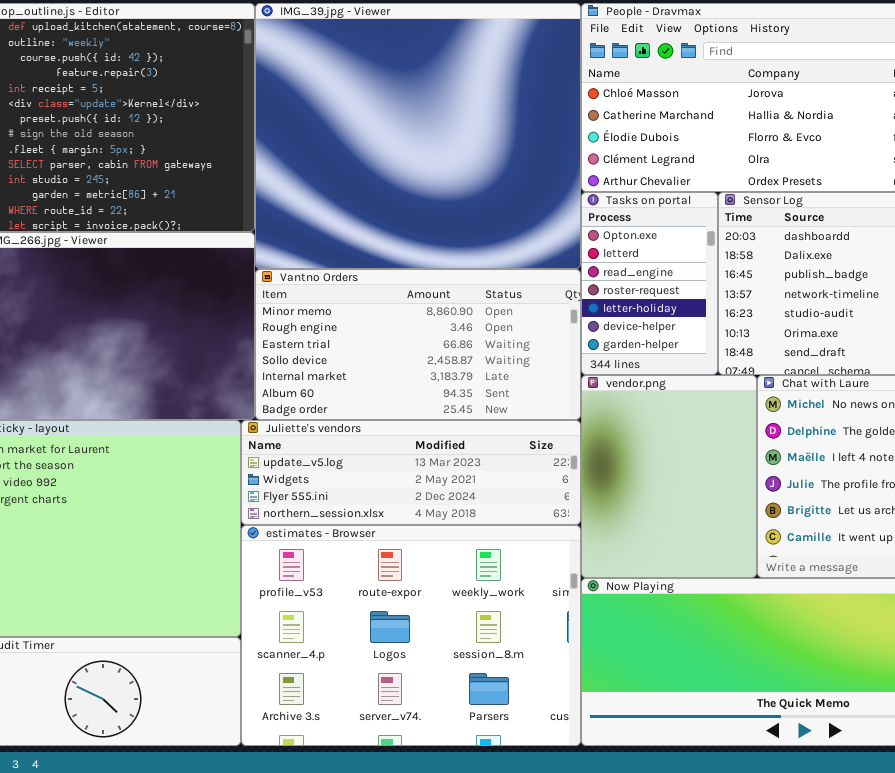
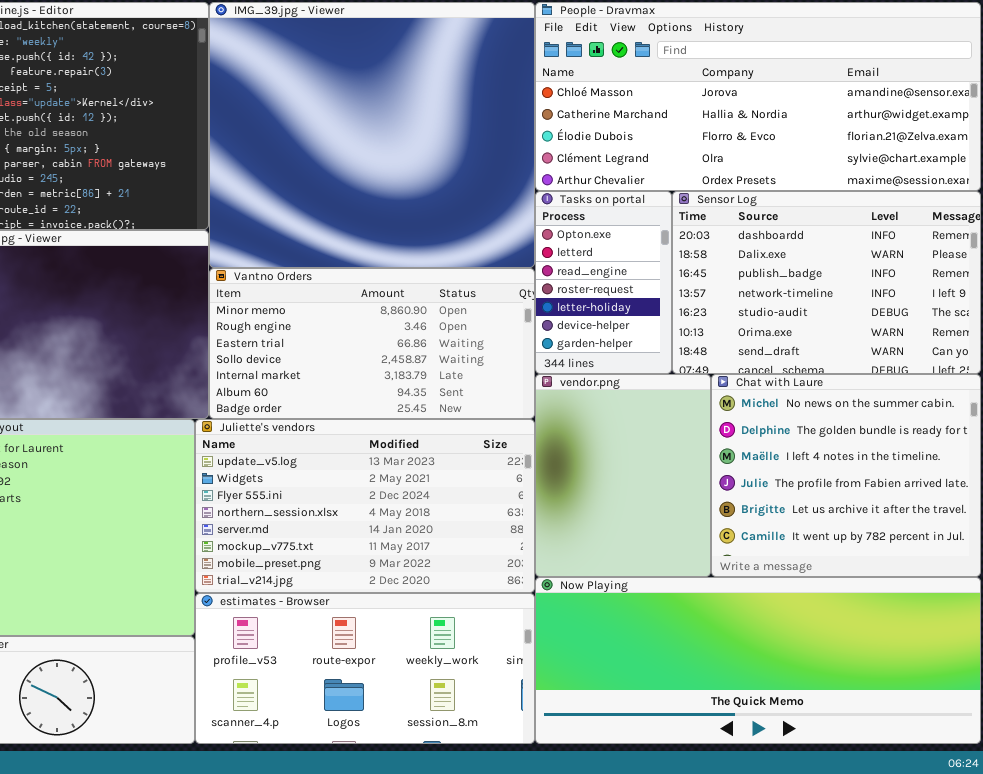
Juliette's vendors: [241,420,581,525] -> [195,419,535,593], resized
estimates - Browser: [241,525,581,746] -> [195,593,535,744], resized

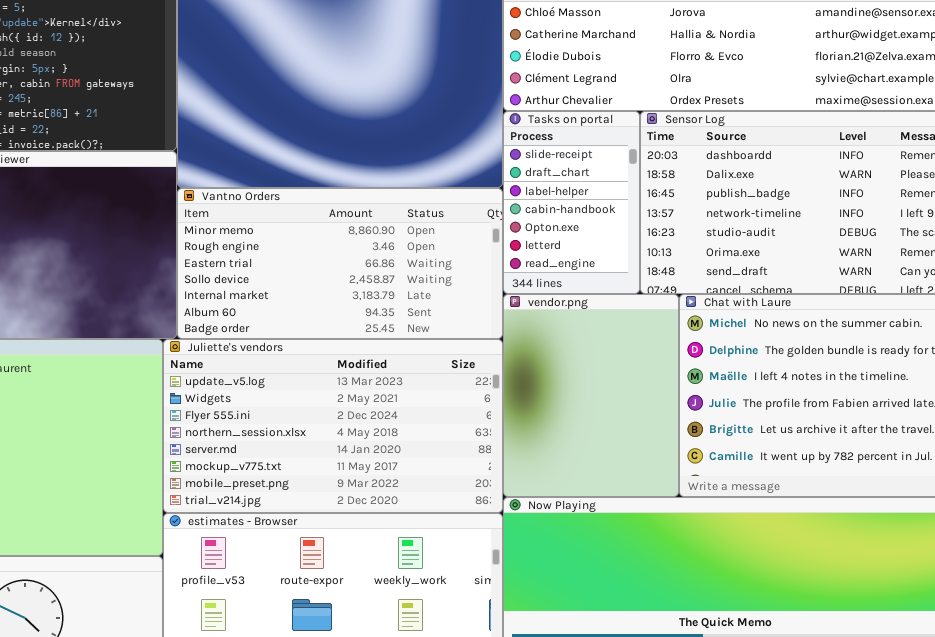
Tasks on portal: [535,191,672,374] -> [503,111,640,294], scrolled up 4 rows

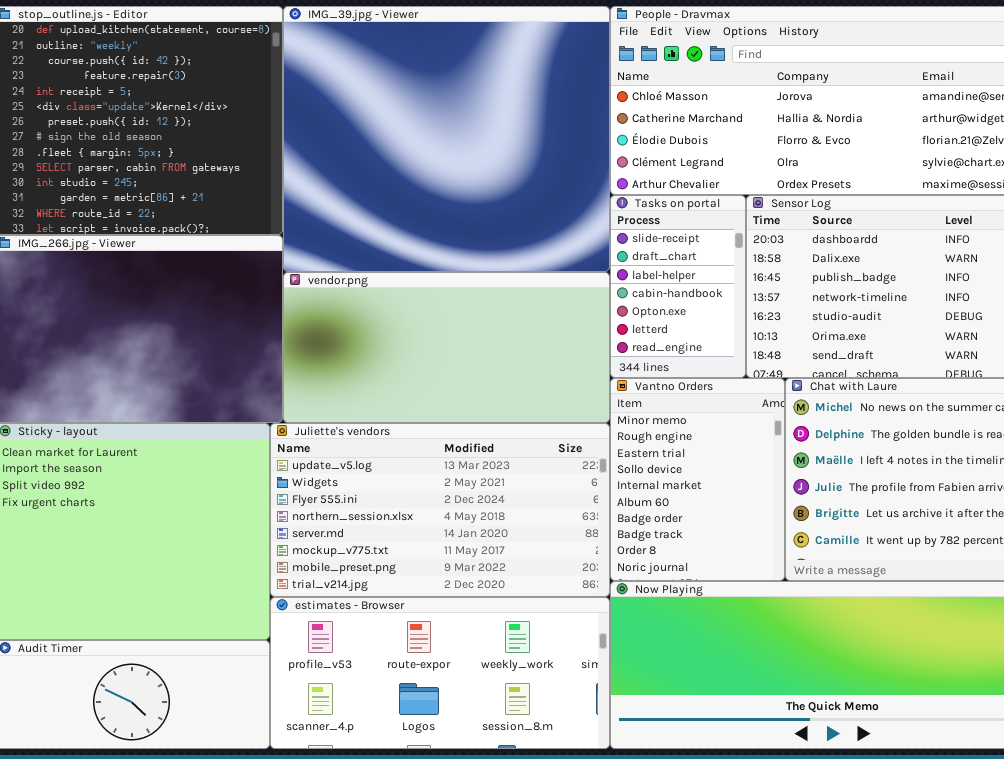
Vantno Orders: [177,188,503,339] -> [610,378,785,581], moved, resized
vendor.png: [503,294,679,497] -> [283,272,610,423], moved, resized

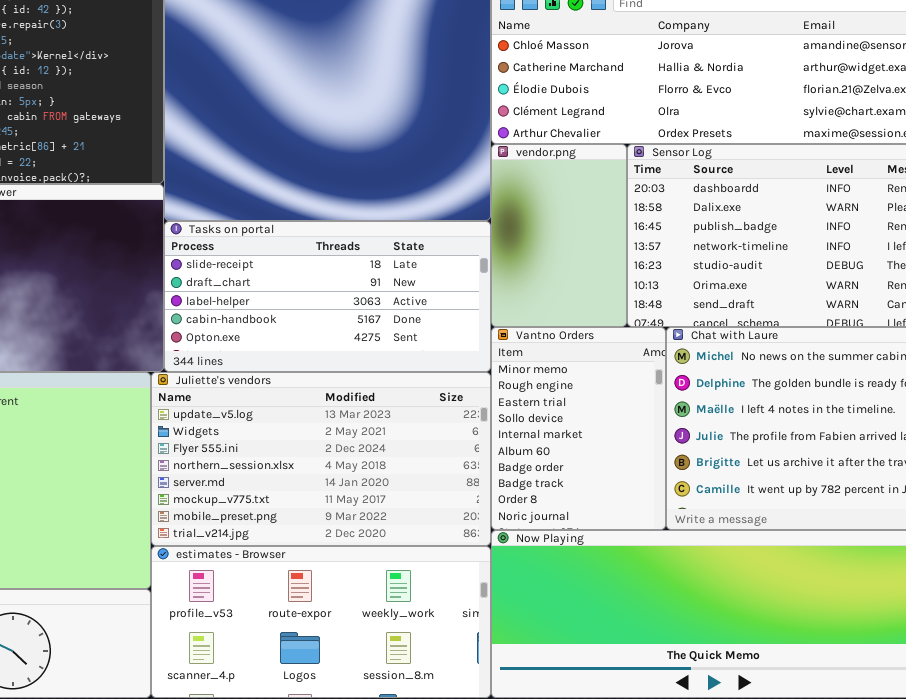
Tasks on portal: [610,195,746,378] -> [164,221,491,372], moved, resized
vendor.png: [283,272,610,423] -> [491,144,627,327], moved, resized

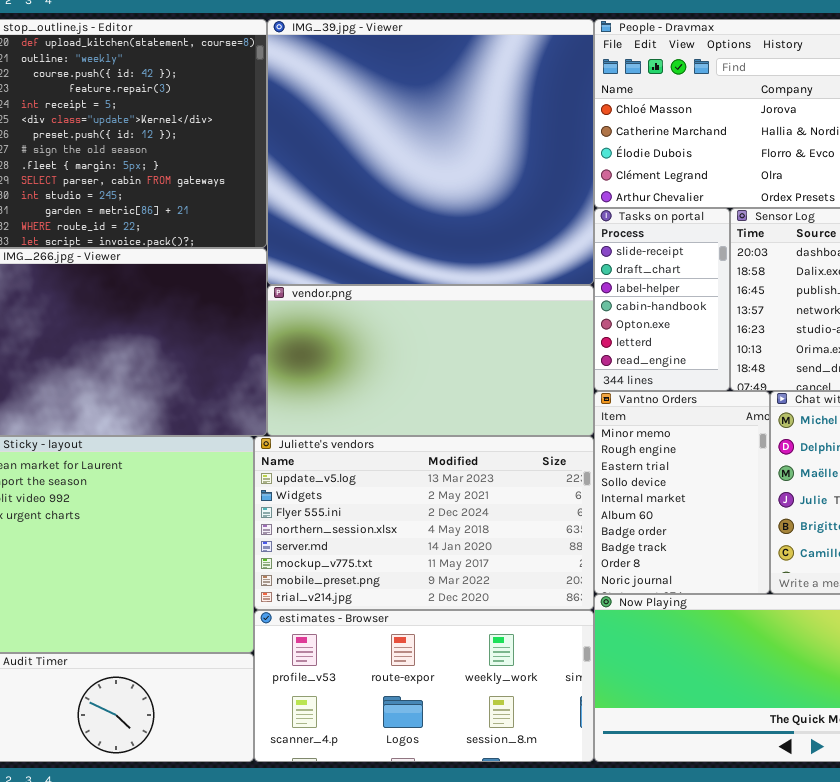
vendor.png: [491,144,627,327] -> [267,285,594,436], moved, resized
Tasks on portal: [164,221,491,372] -> [594,208,730,391], moved, resized

